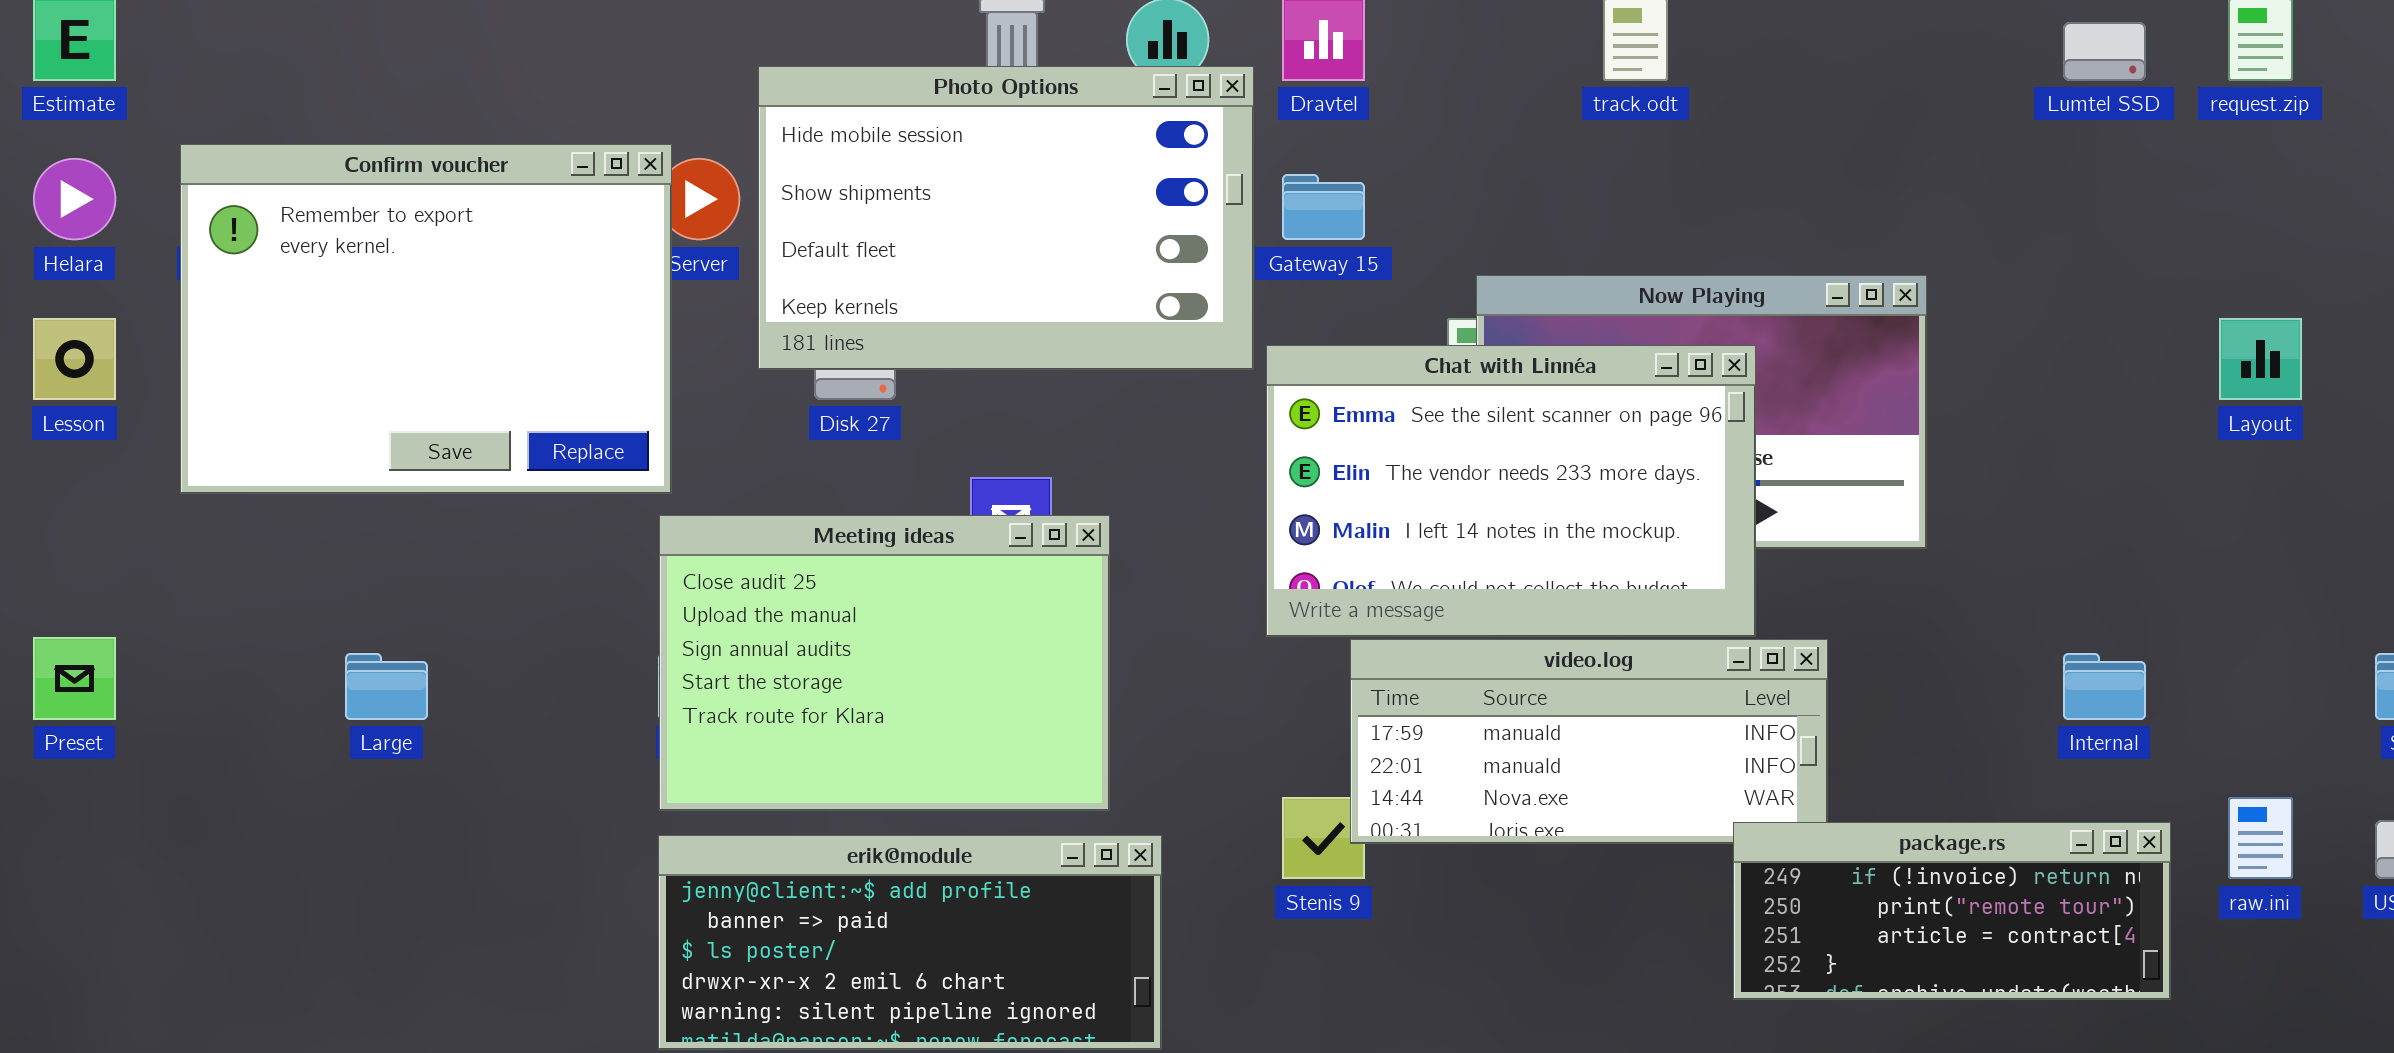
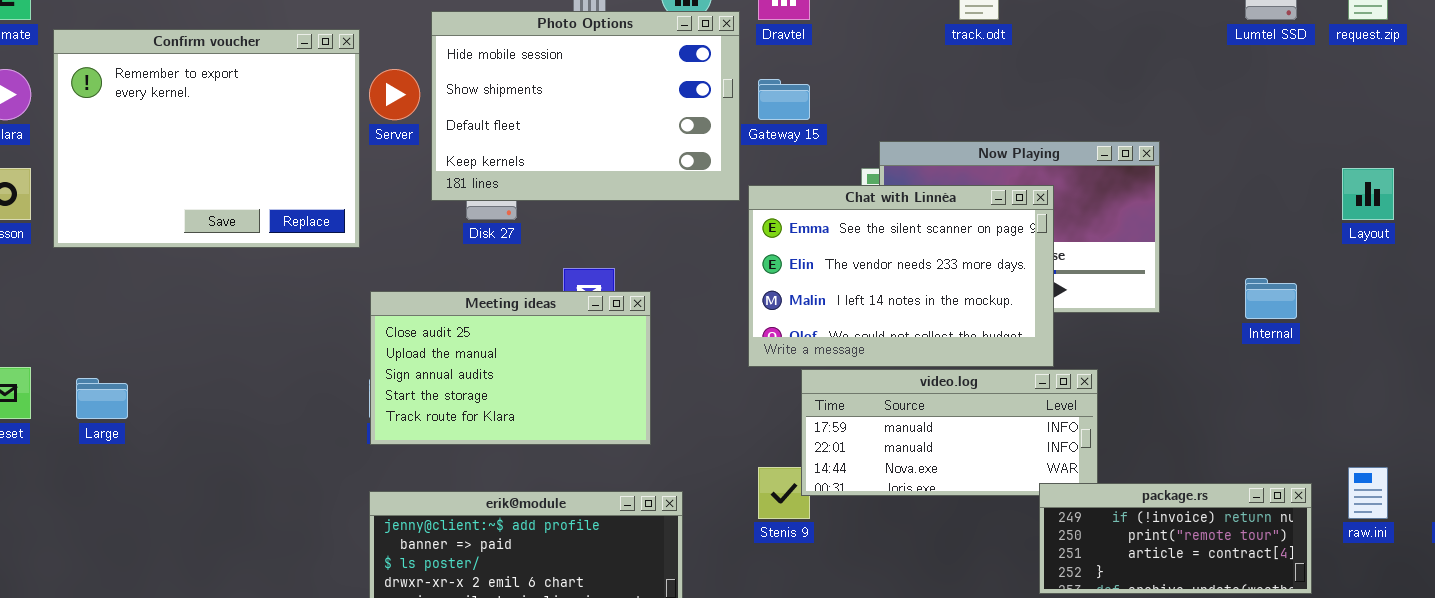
Confirm voucher: [180,144,672,494] -> [53,29,360,248], moved
Meeting ideas: [659,515,1110,811] -> [370,291,651,445], resized
Large: [345,653,428,720] -> [76,378,128,419], moved
Internal: [2063,653,2146,720] -> [1245,278,1297,319], moved

